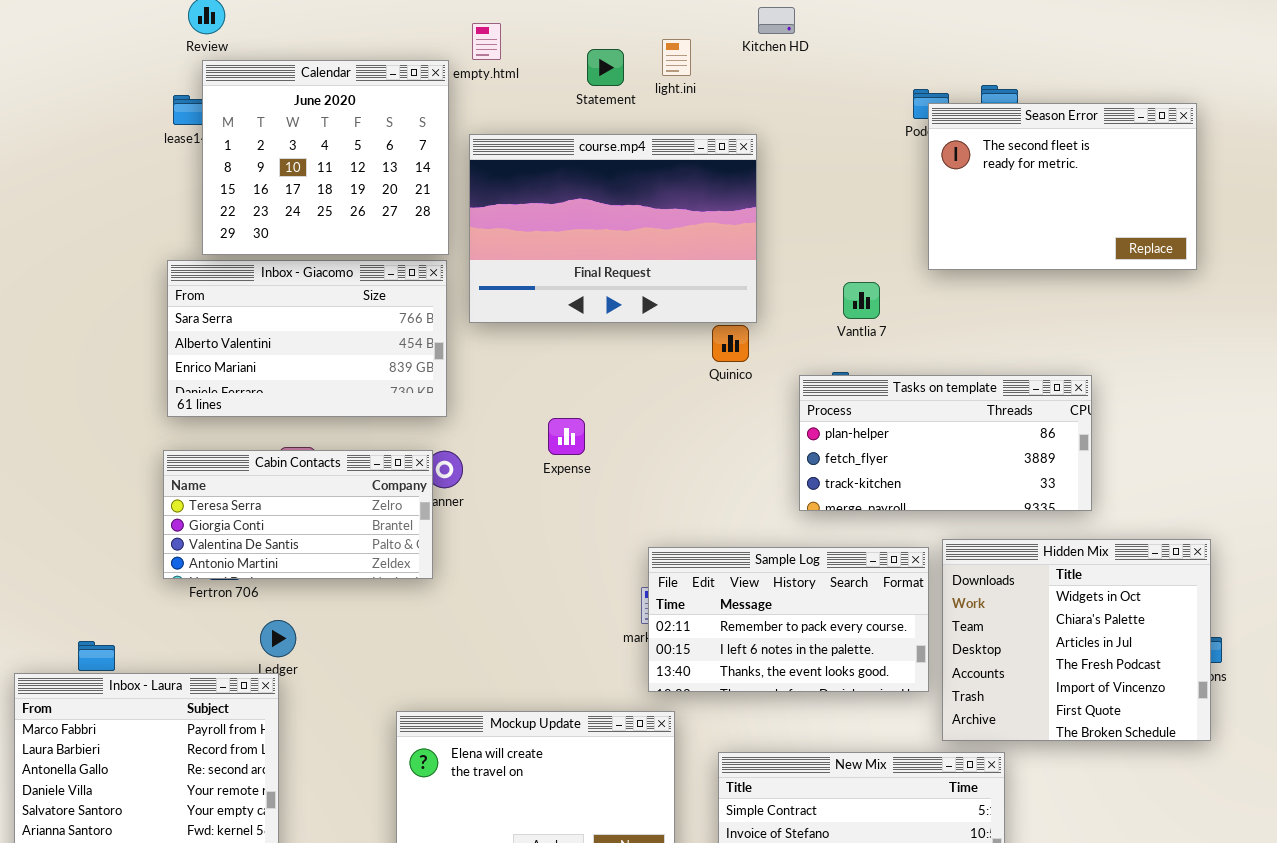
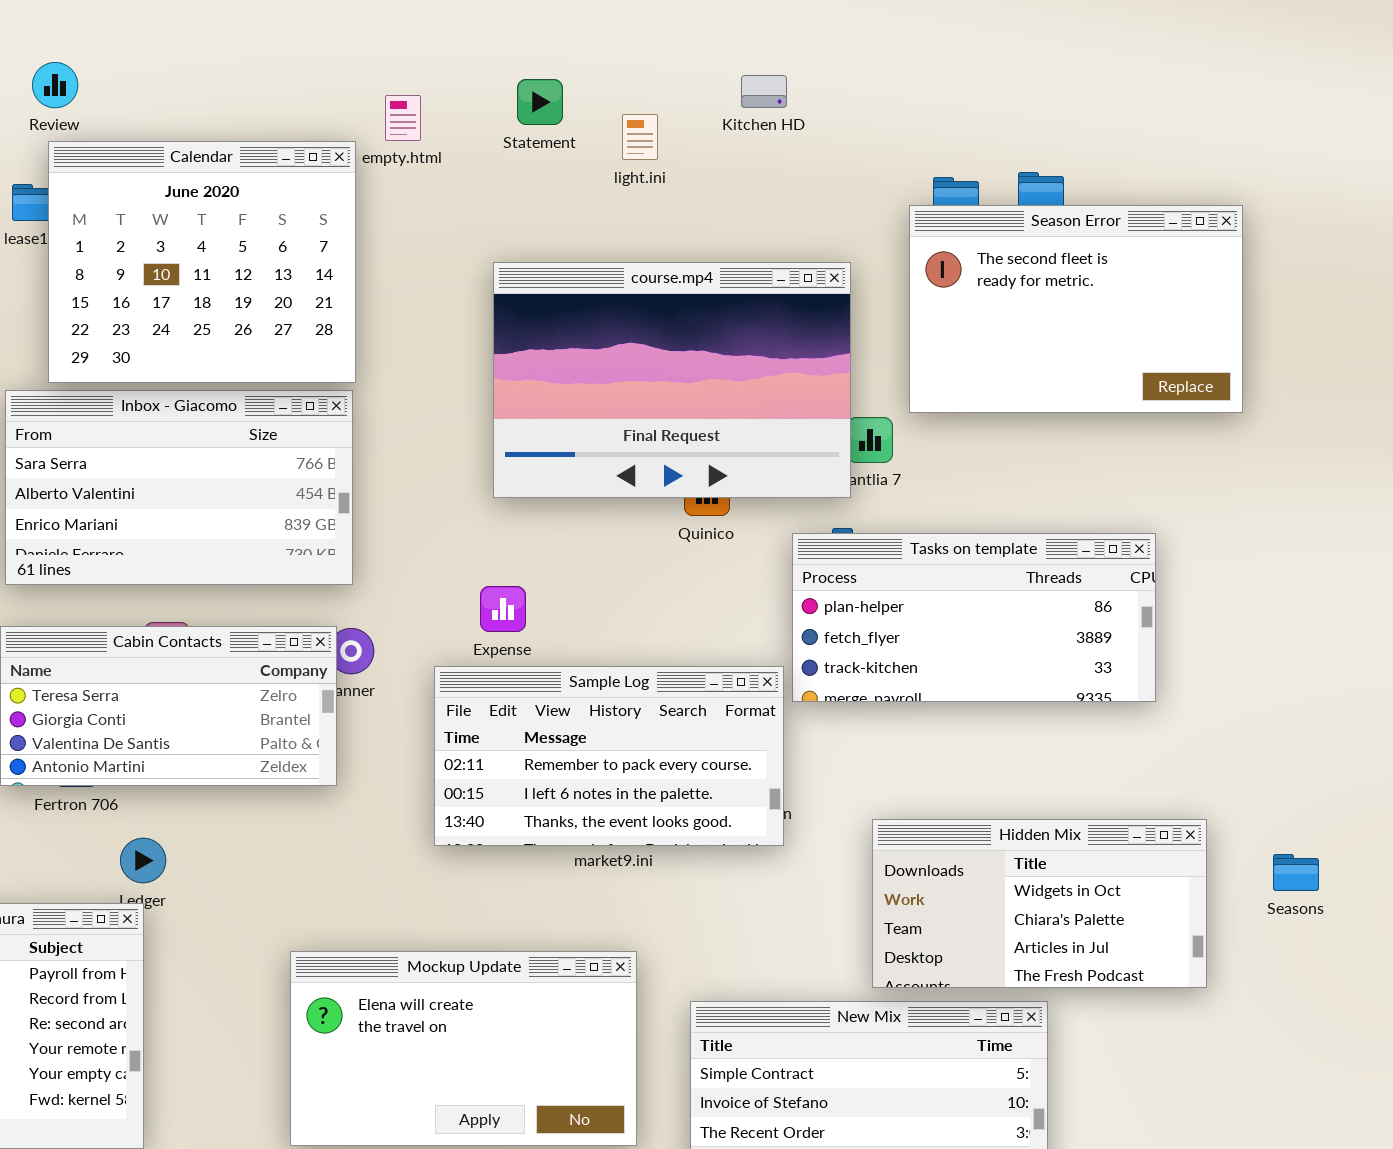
Statement: [587,49,624,86] -> [517,79,563,125], moved
Season Error: [928,103,1197,270] -> [909,205,1243,413], moved
course.mp4: [469,134,757,323] -> [493,262,851,498], moved
Hidden Mix: [942,539,1211,741] -> [872,819,1207,988], moved, resized
Sample Log: [648,547,929,692] -> [434,666,784,846], moved

